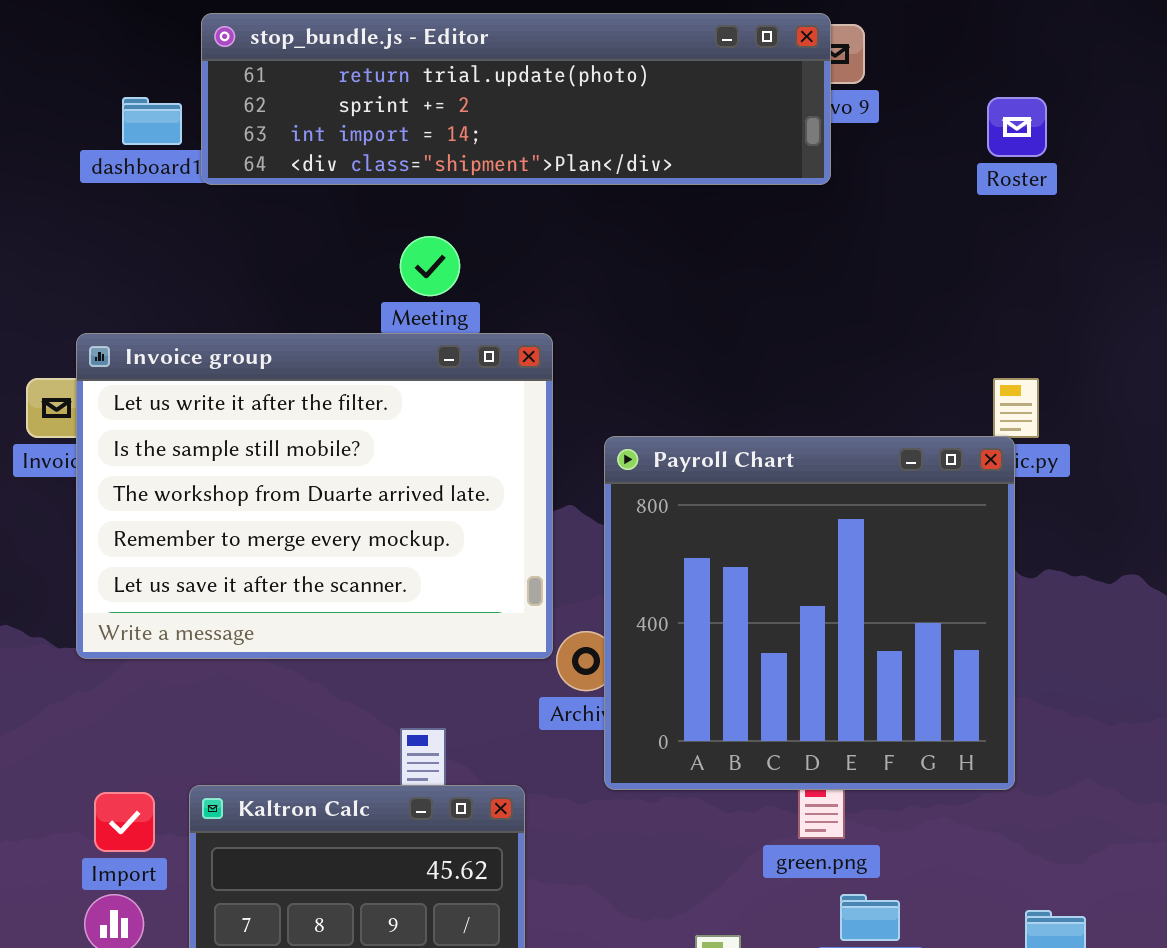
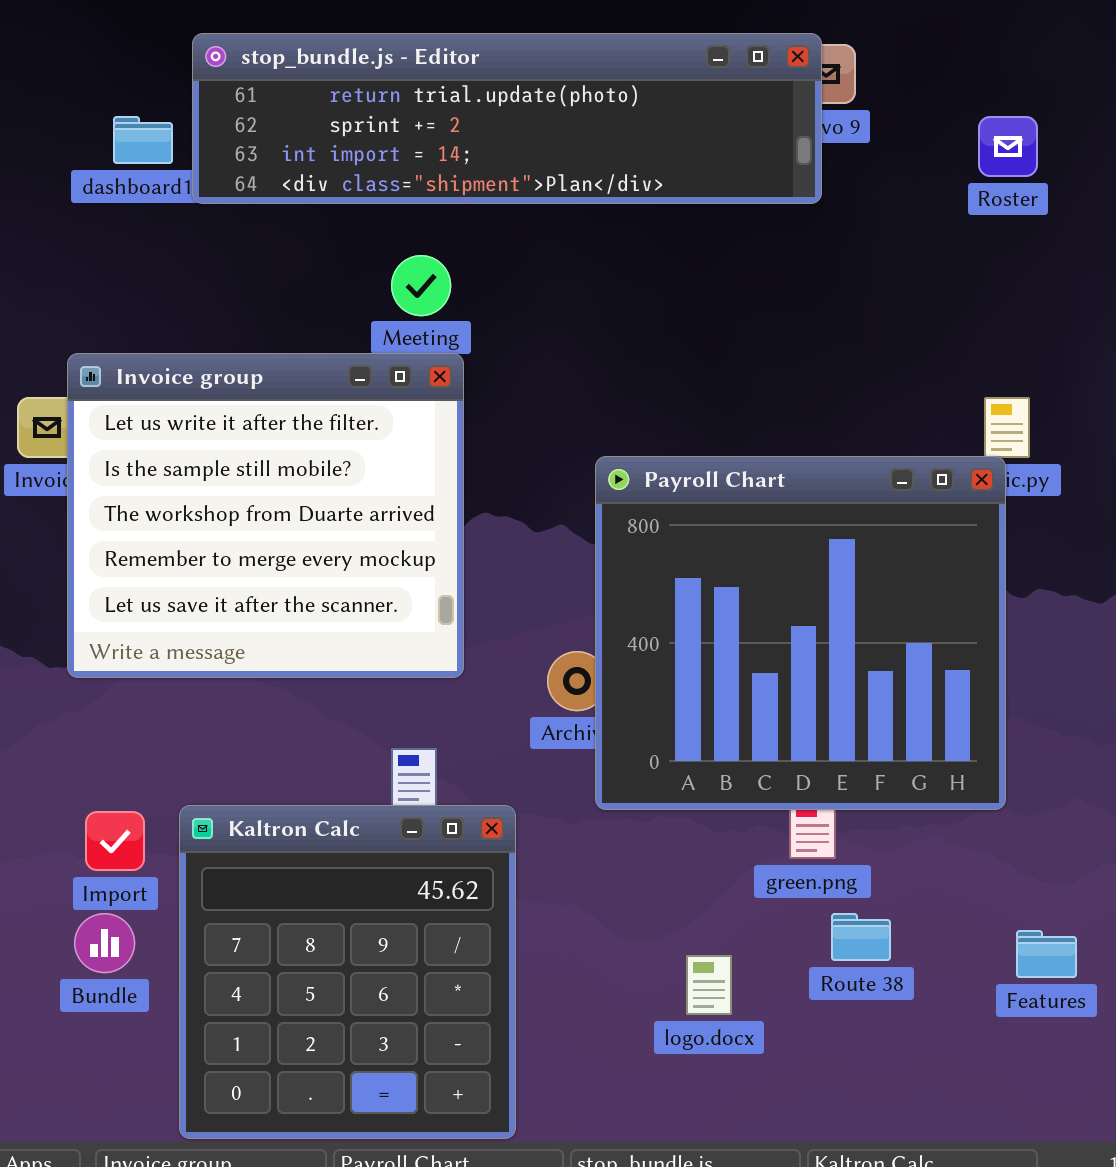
Invoice group: [76,333,553,659] -> [67,353,464,678], resized

